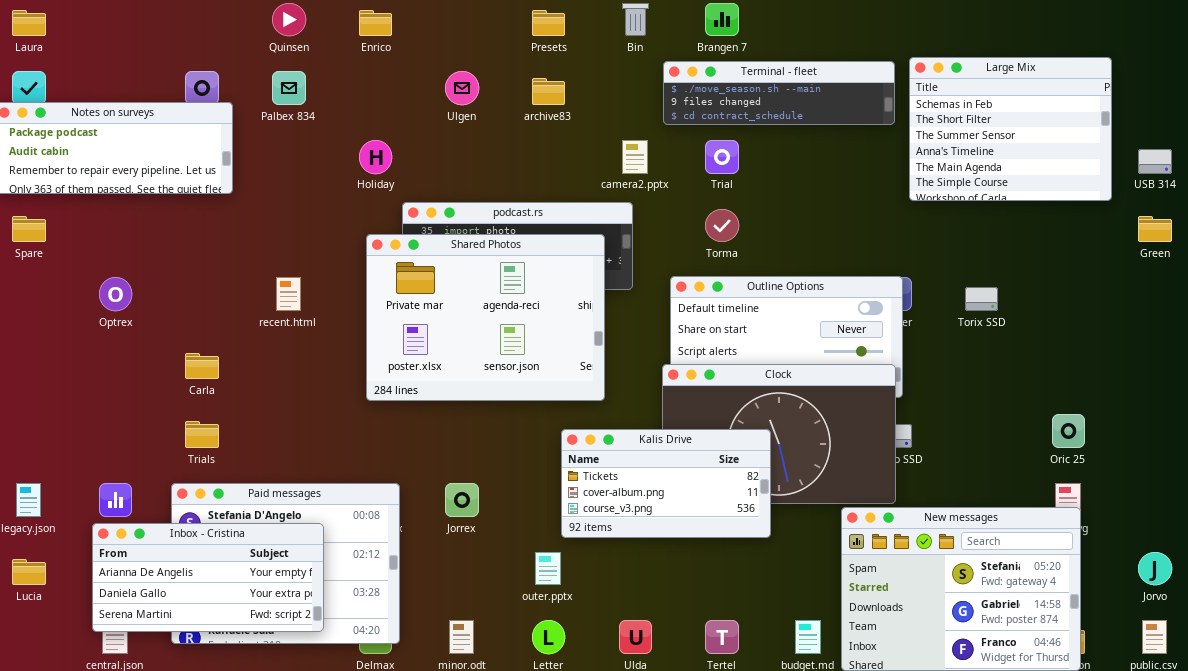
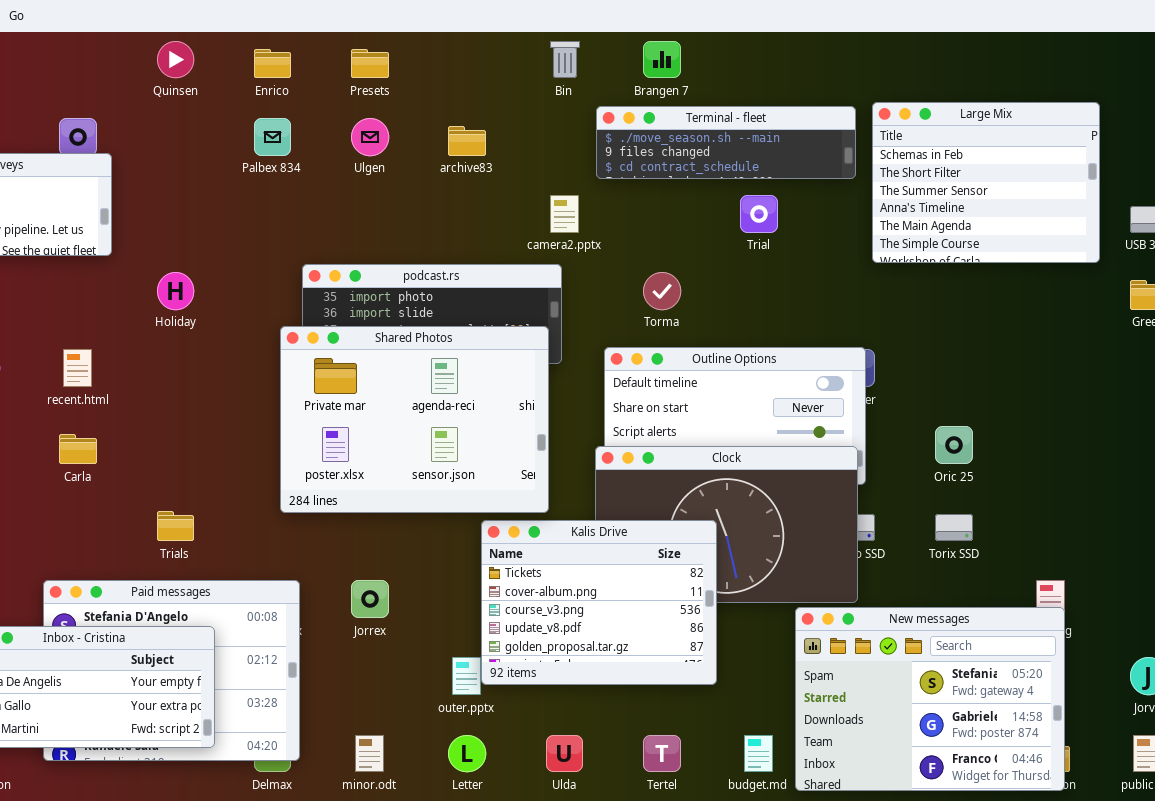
Presets: [532,10,565,36] -> [351,49,389,78], moved
Palbex 834: [272,71,306,105] -> [254,118,291,156], moved
Holiday: [359,140,392,174] -> [157,272,194,310], moved
Trial: [705,140,739,174] -> [740,195,778,233], moved
Shared Photos: [366,234,605,401] -> [280,326,549,513], moved
recent.html: [276,277,301,311] -> [63,349,92,387], moved
Torix SSD: [965,287,998,311] -> [935,514,973,541], moved
Oric 25: [1052,414,1085,448] -> [935,426,973,464], moved
Trials: [185,421,219,448] -> [157,511,194,541], moved
Kalis Drive: [561,429,771,538] -> [481,520,717,685], resized

